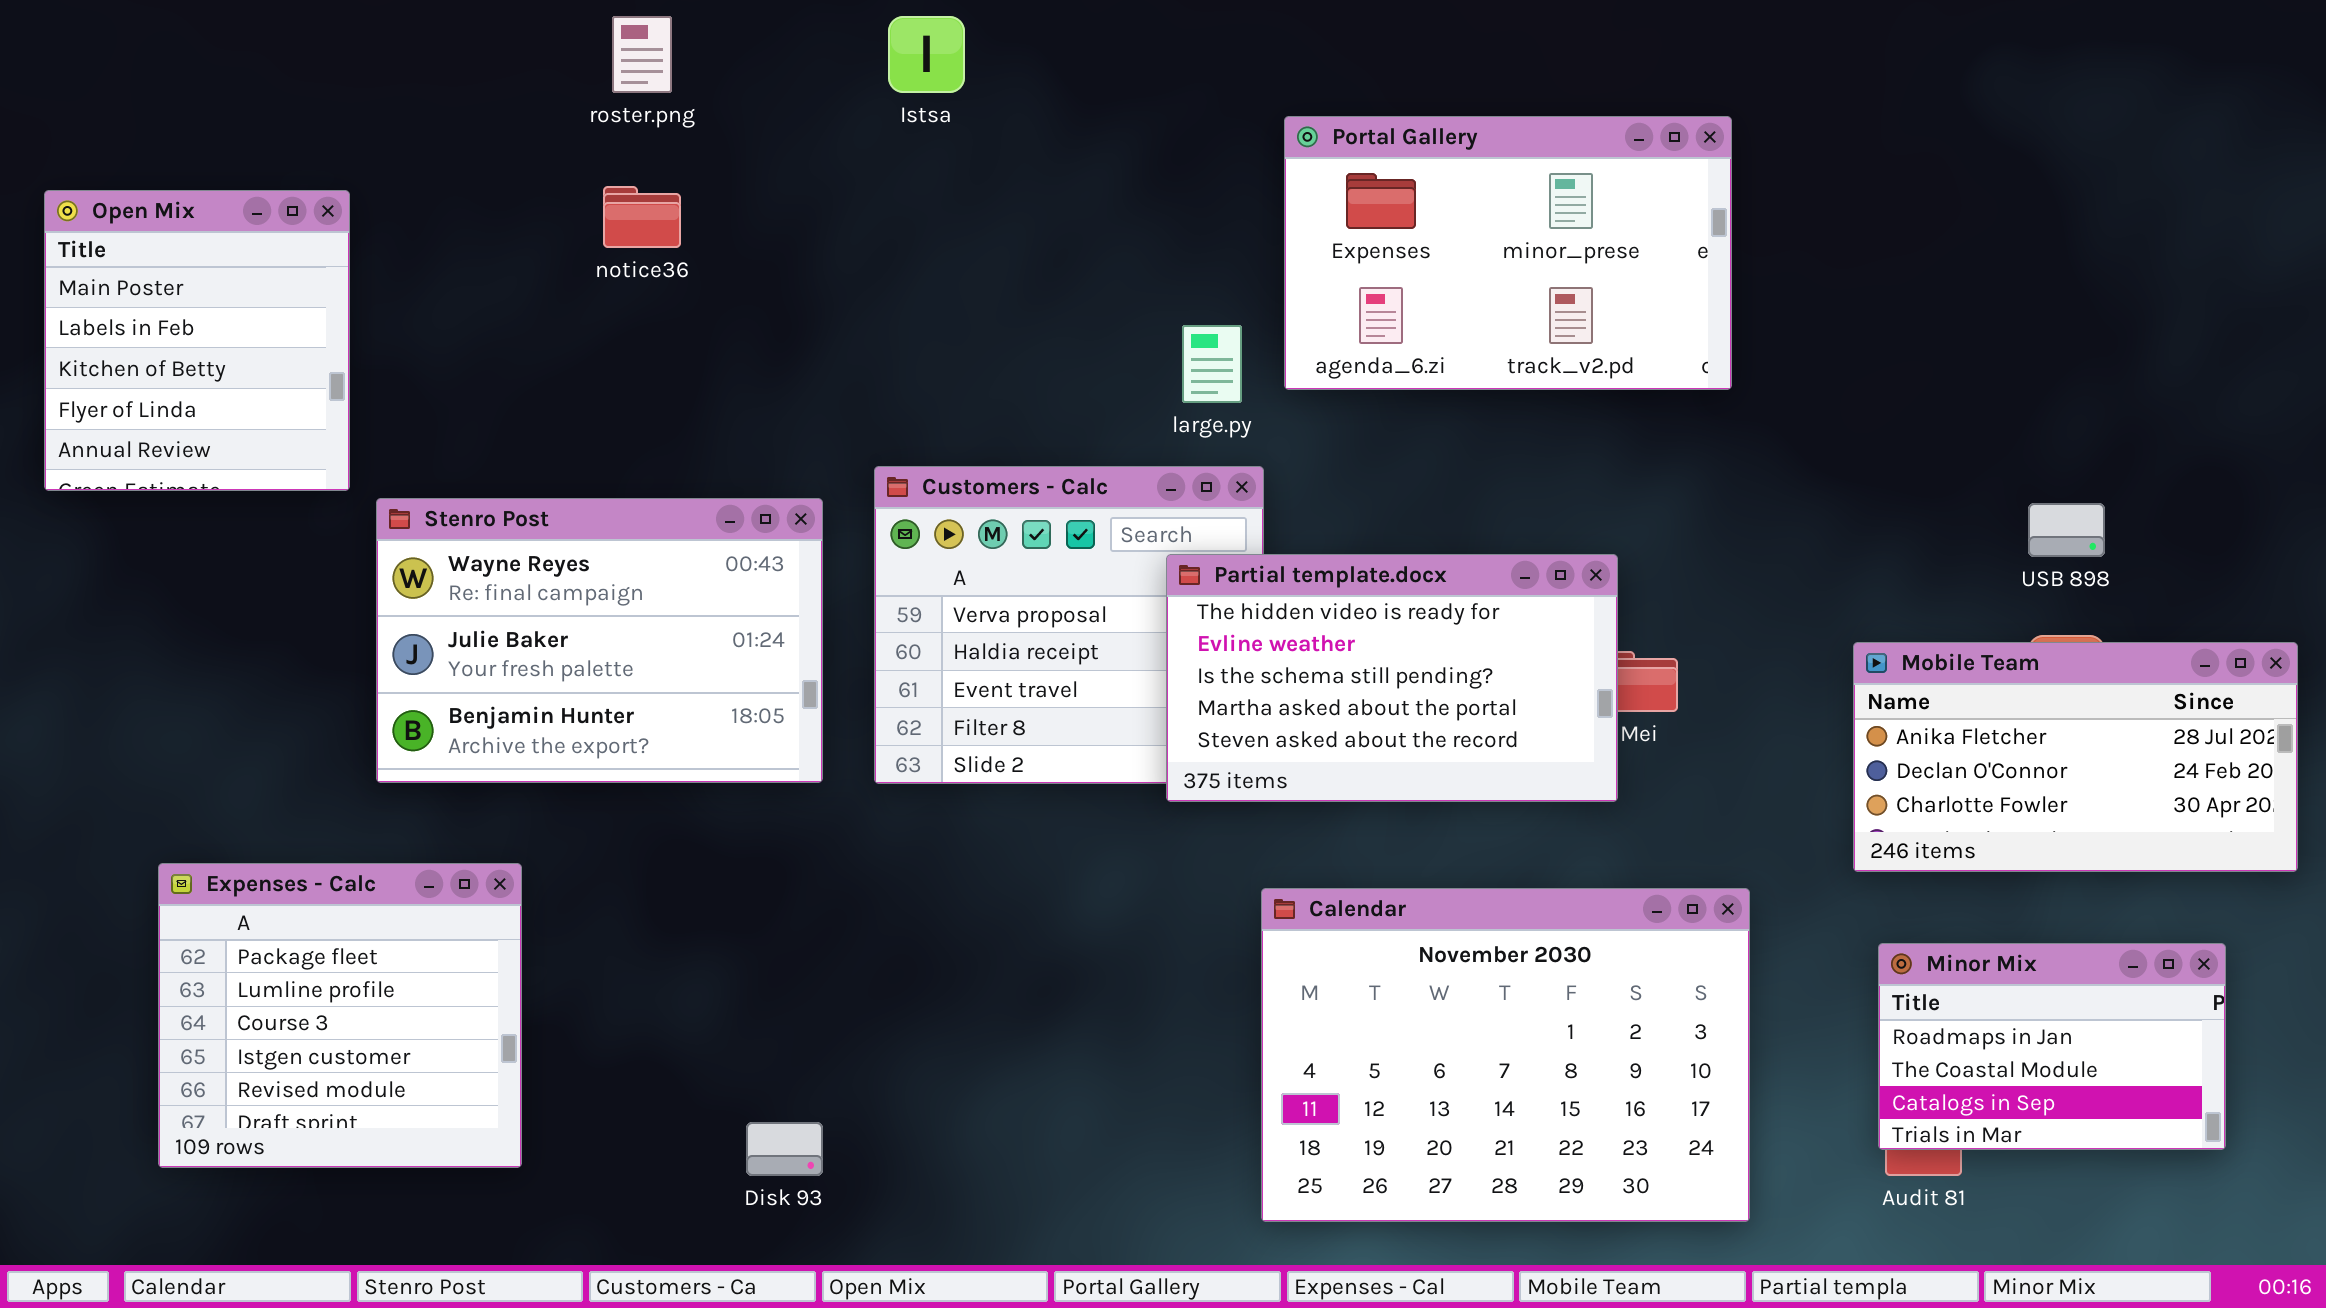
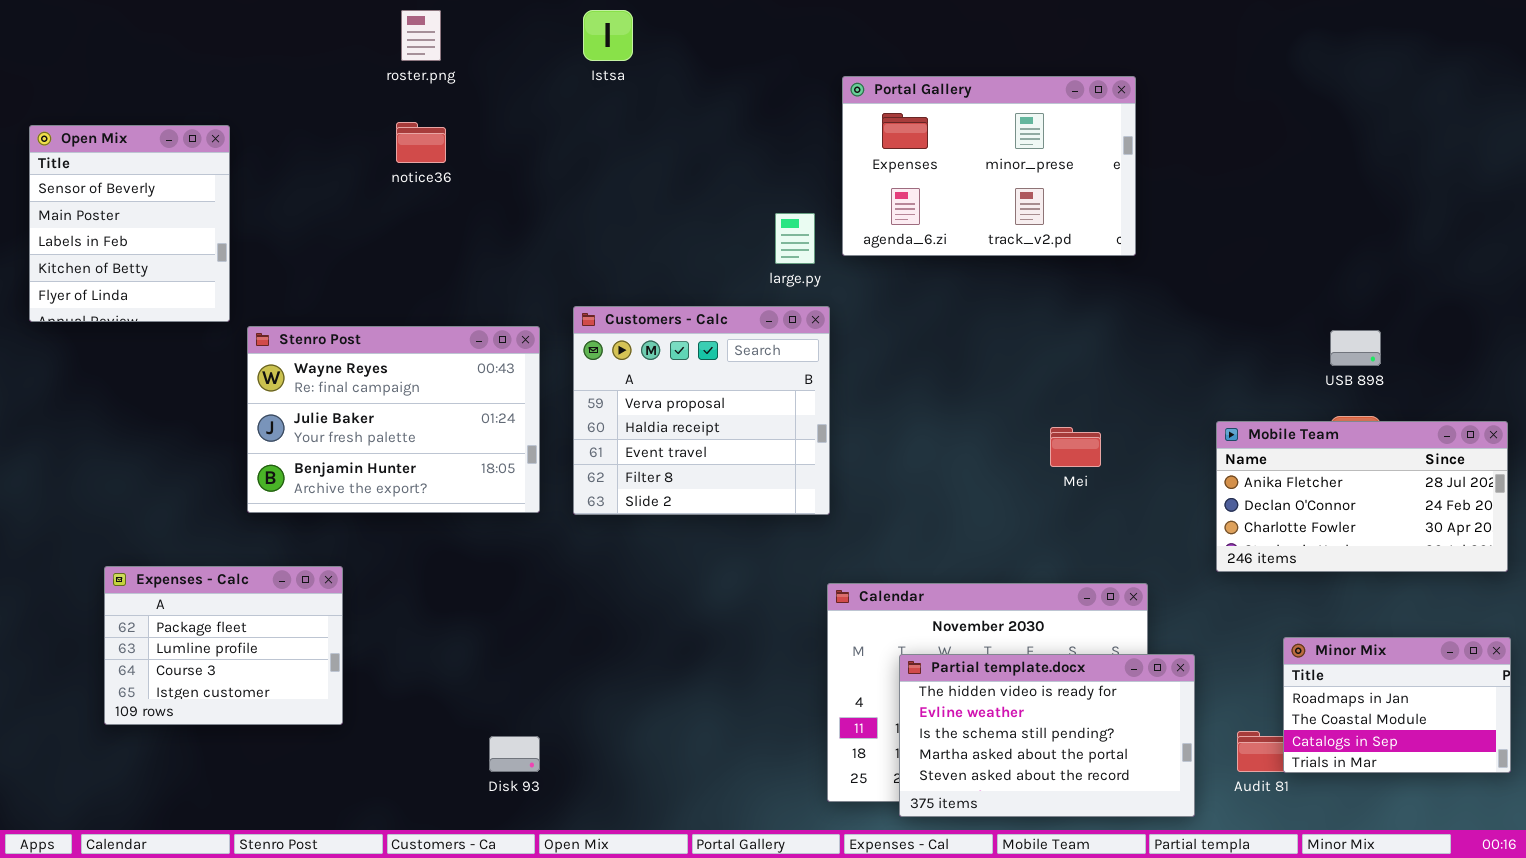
Open Mix: [44,190,350,491] -> [29,125,230,322], scrolled up 1 row
Partial template.docx: [1166,554,1618,802] -> [899,654,1195,817], moved
Expenses - Calc: [158,863,522,1168] -> [104,566,343,725], resized
Minor Mix: [1878,943,2226,1150] -> [1283,637,1511,773], moved

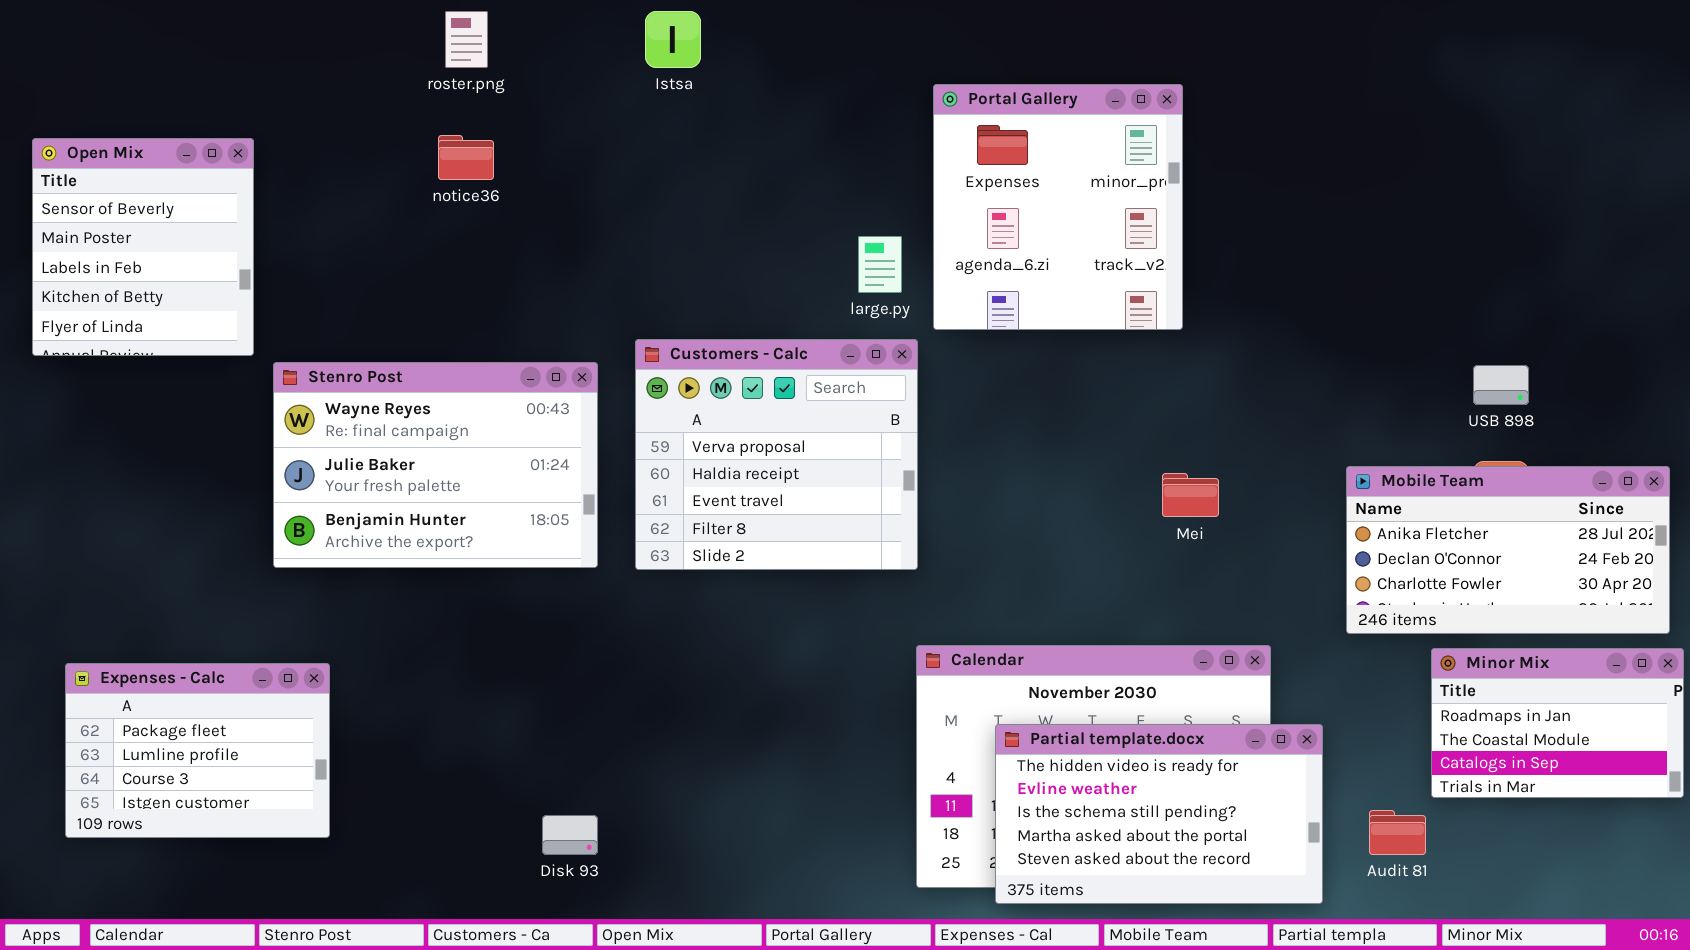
Portal Gallery: [842,76,1136,256] -> [933,84,1183,330], resized
Expenses - Calc: [104,566,343,725] -> [65,663,330,838], moved
Minor Mix: [1283,637,1511,773] -> [1431,648,1684,798], moved

